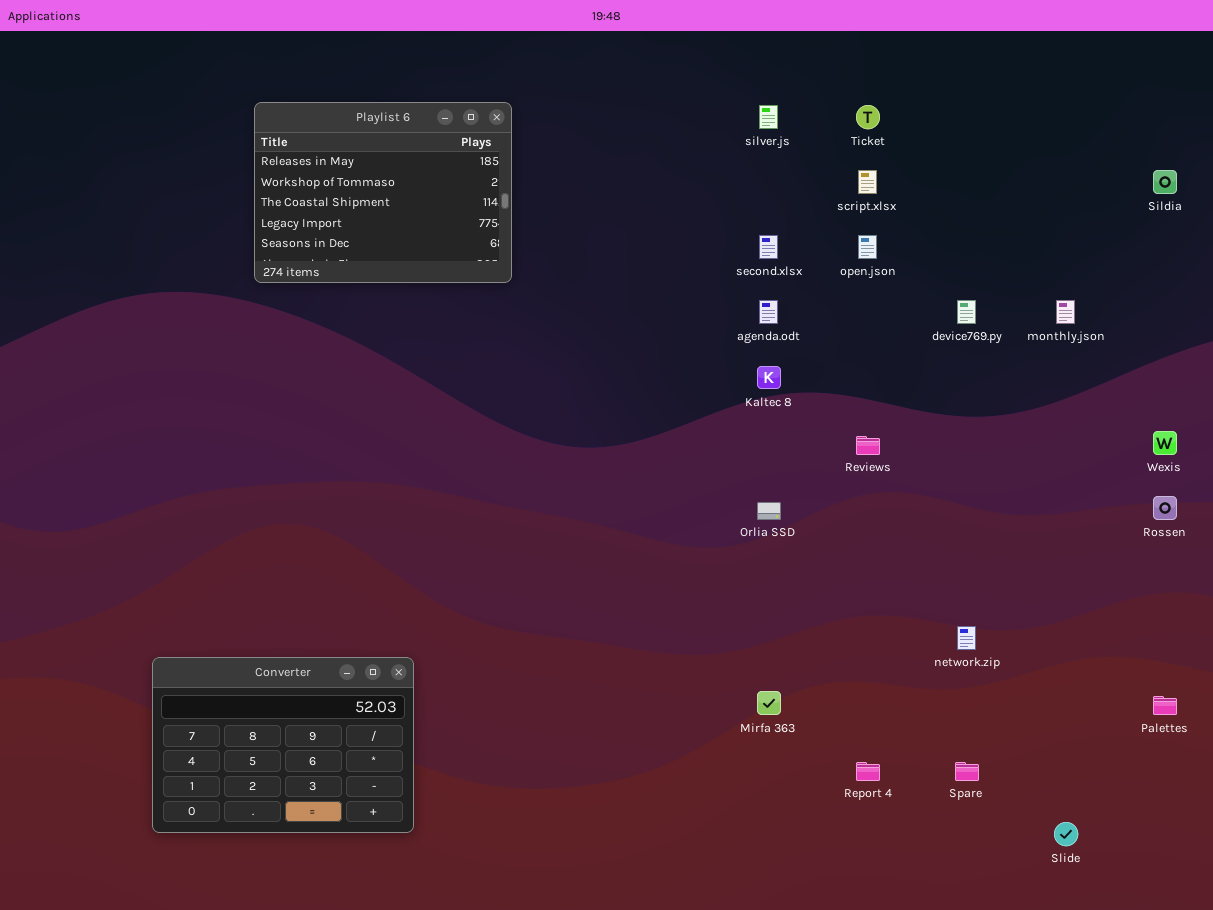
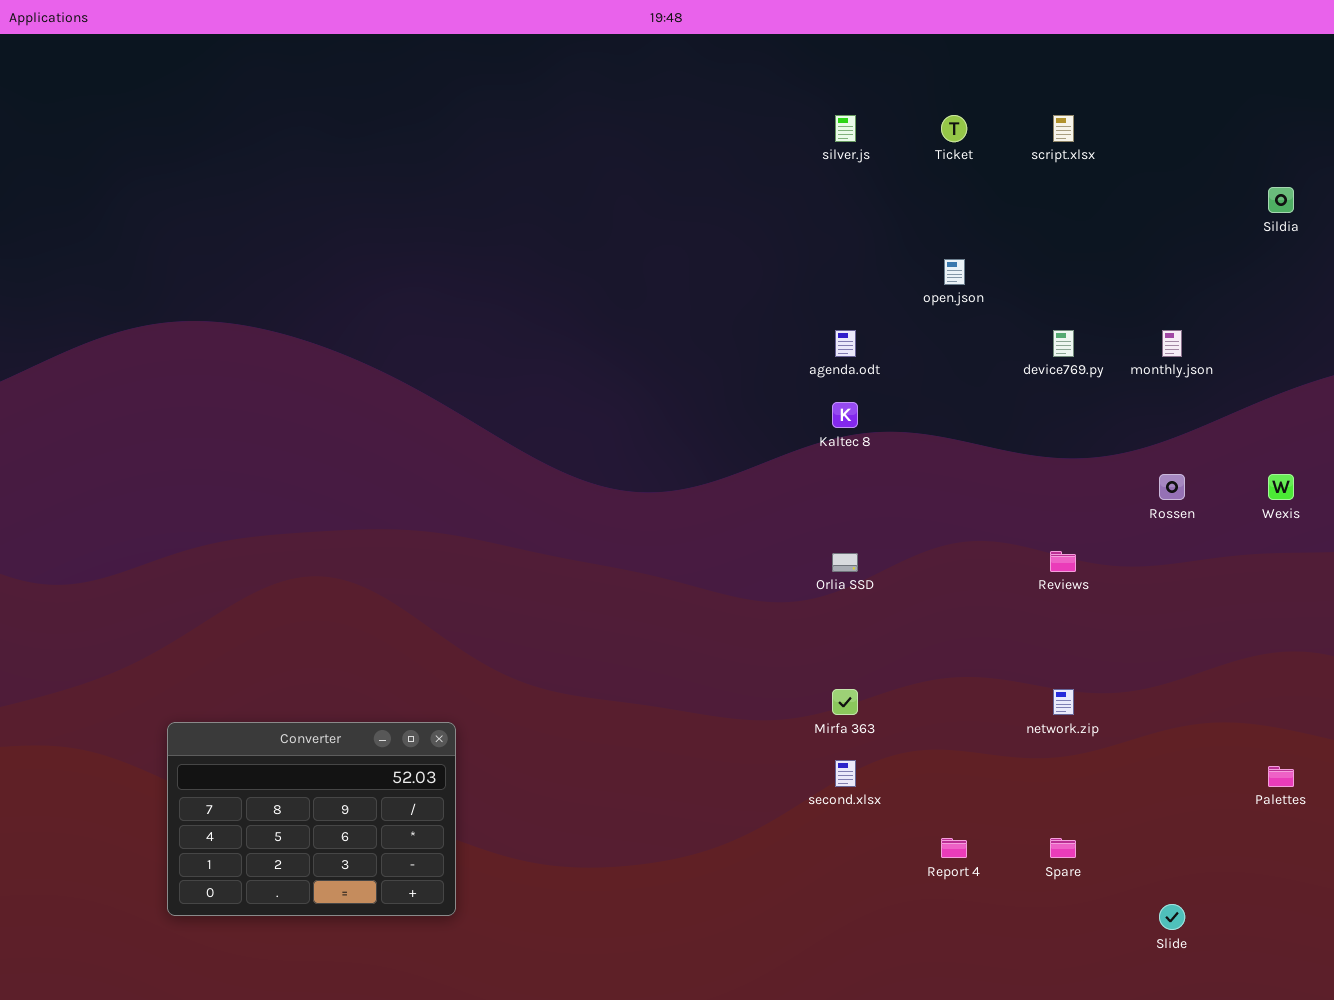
Playlist 6: [254,102,512,283] -> none, closed
script.xlsx: [858,170,877,194] -> [1053,115,1074,142], moved
second.xlsx: [759,235,778,259] -> [835,760,856,787], moved
Reviews: [856,436,880,455] -> [1050,551,1076,572], moved
Rossen: [1153,496,1177,520] -> [1159,474,1185,500], moved
Mirfa 363: [757,691,781,715] -> [832,689,858,715], moved

